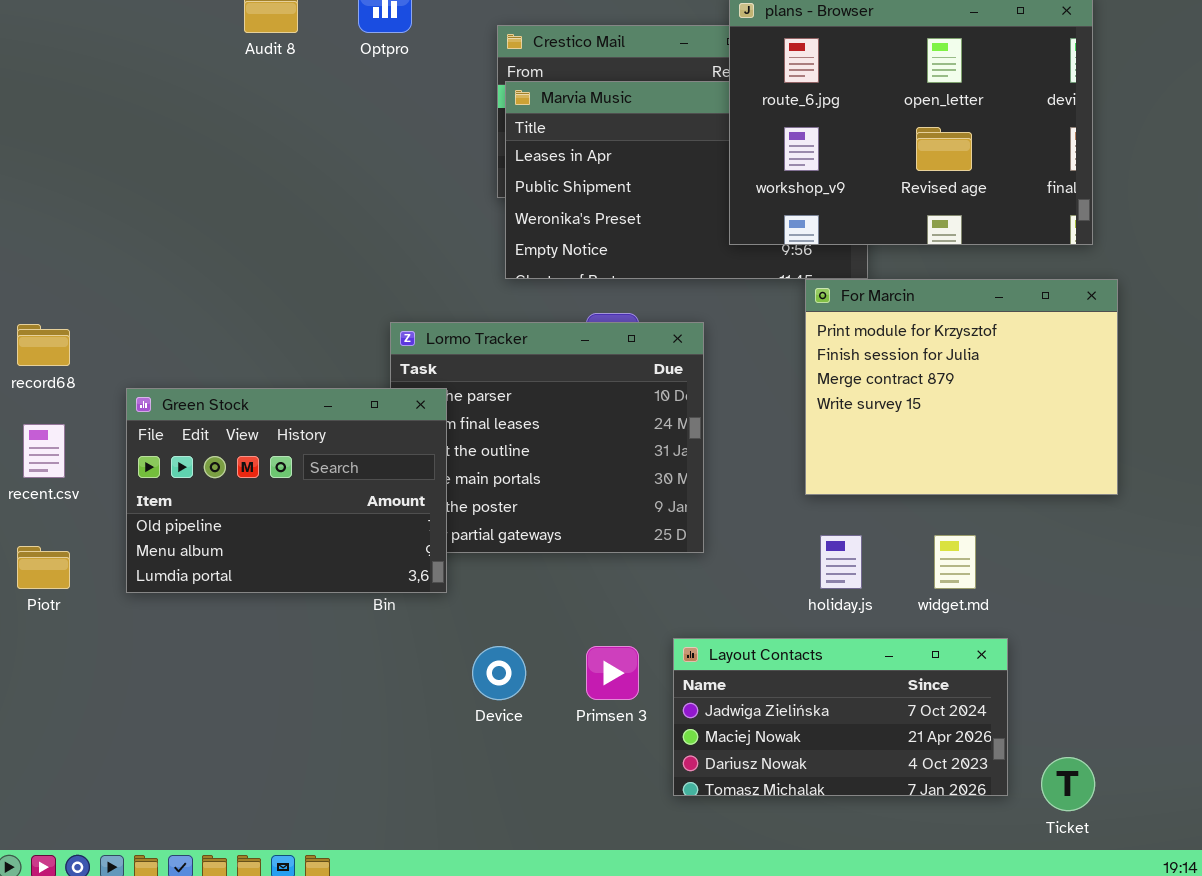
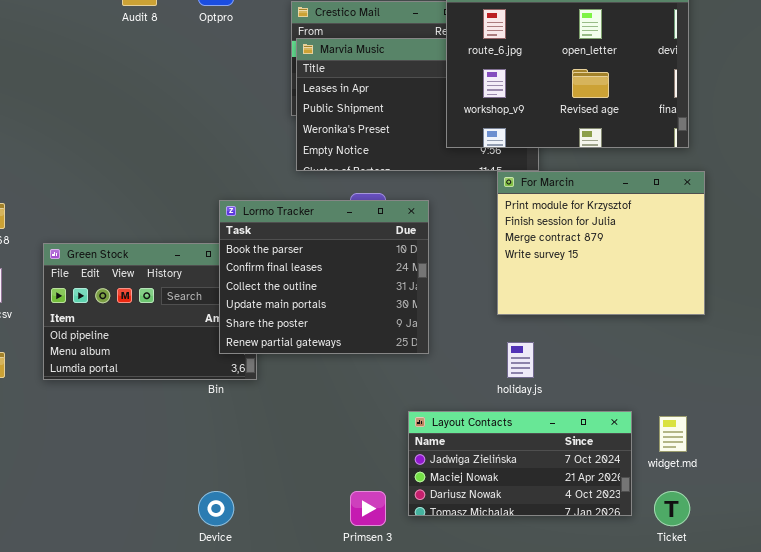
Lormo Tracker: [390,322,704,553] -> [219,200,429,354], raised
widget.md: [934,535,976,589] -> [659,416,687,452], moved
Device: [472,646,526,700] -> [198,491,234,526], moved
Primsen 3: [586,646,639,700] -> [350,491,386,526], moved

